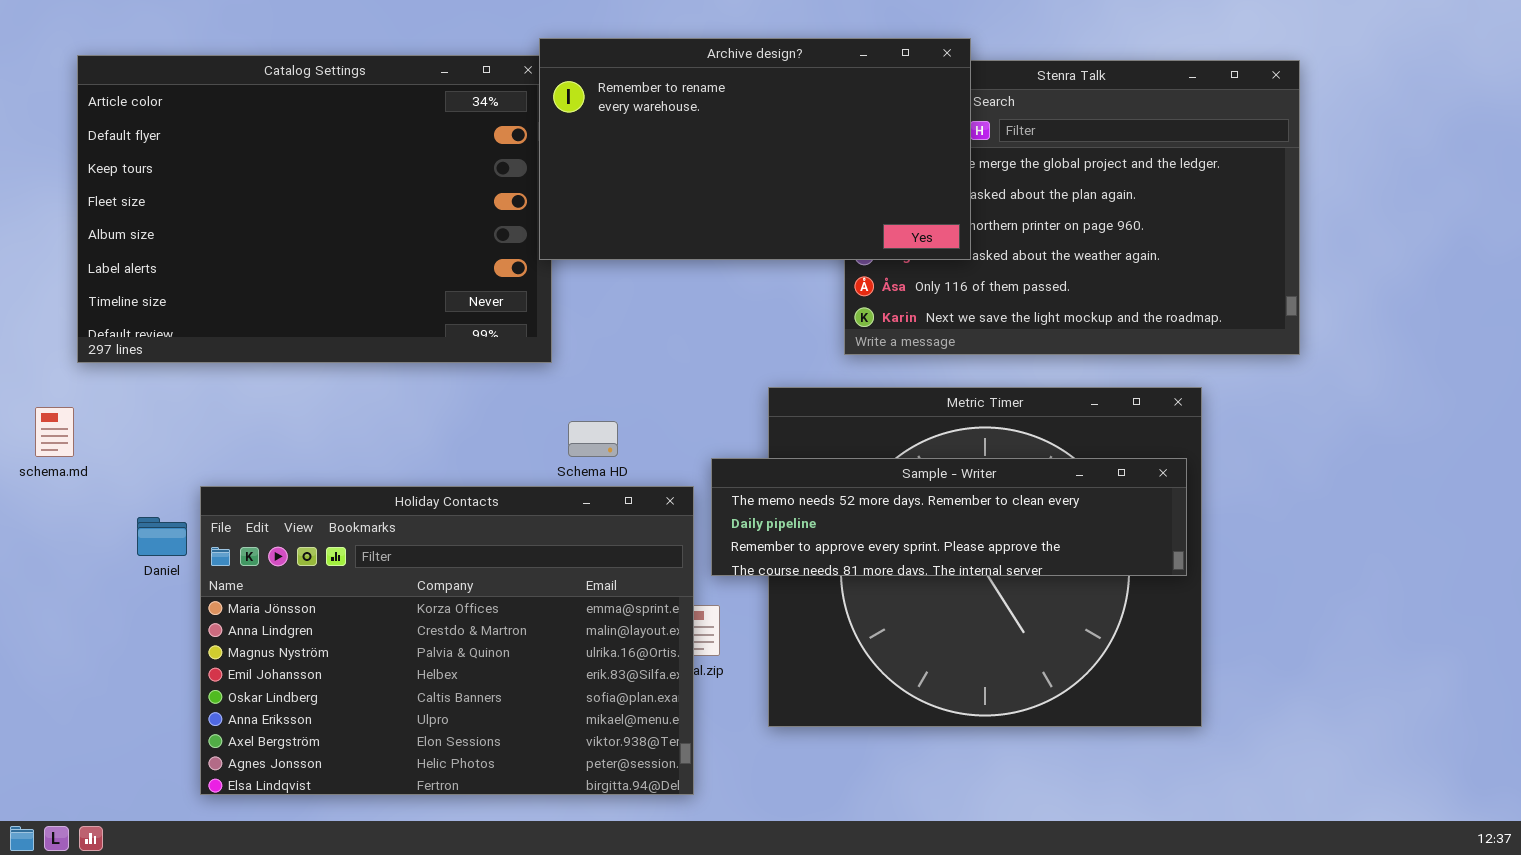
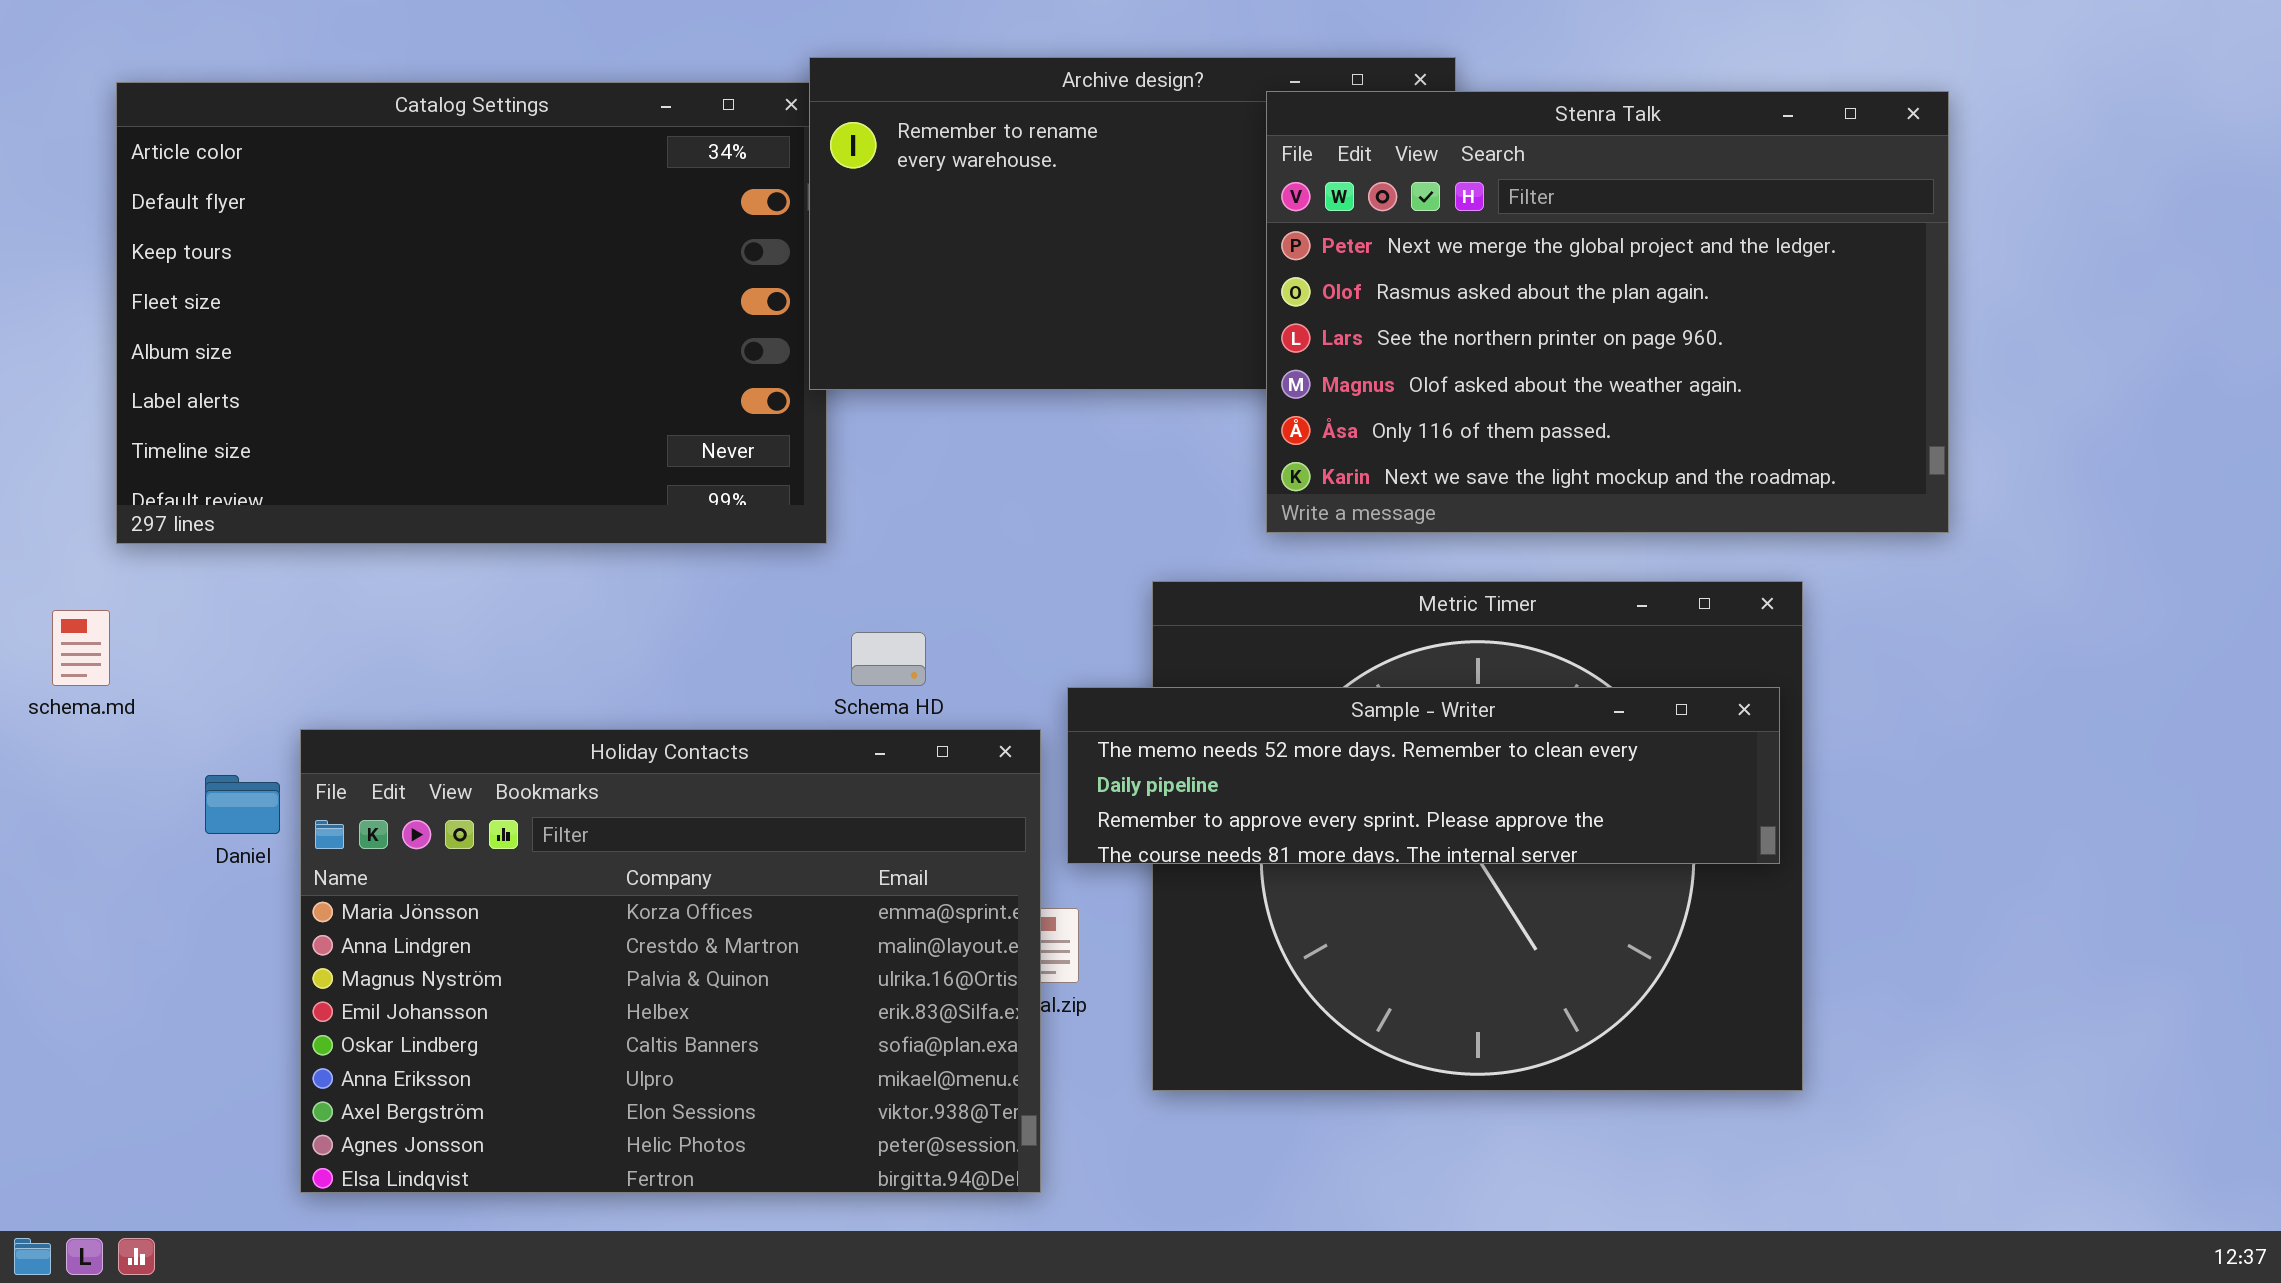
Stenra Talk: [844,60,1300,355] -> [1266,91,1949,533], raised

